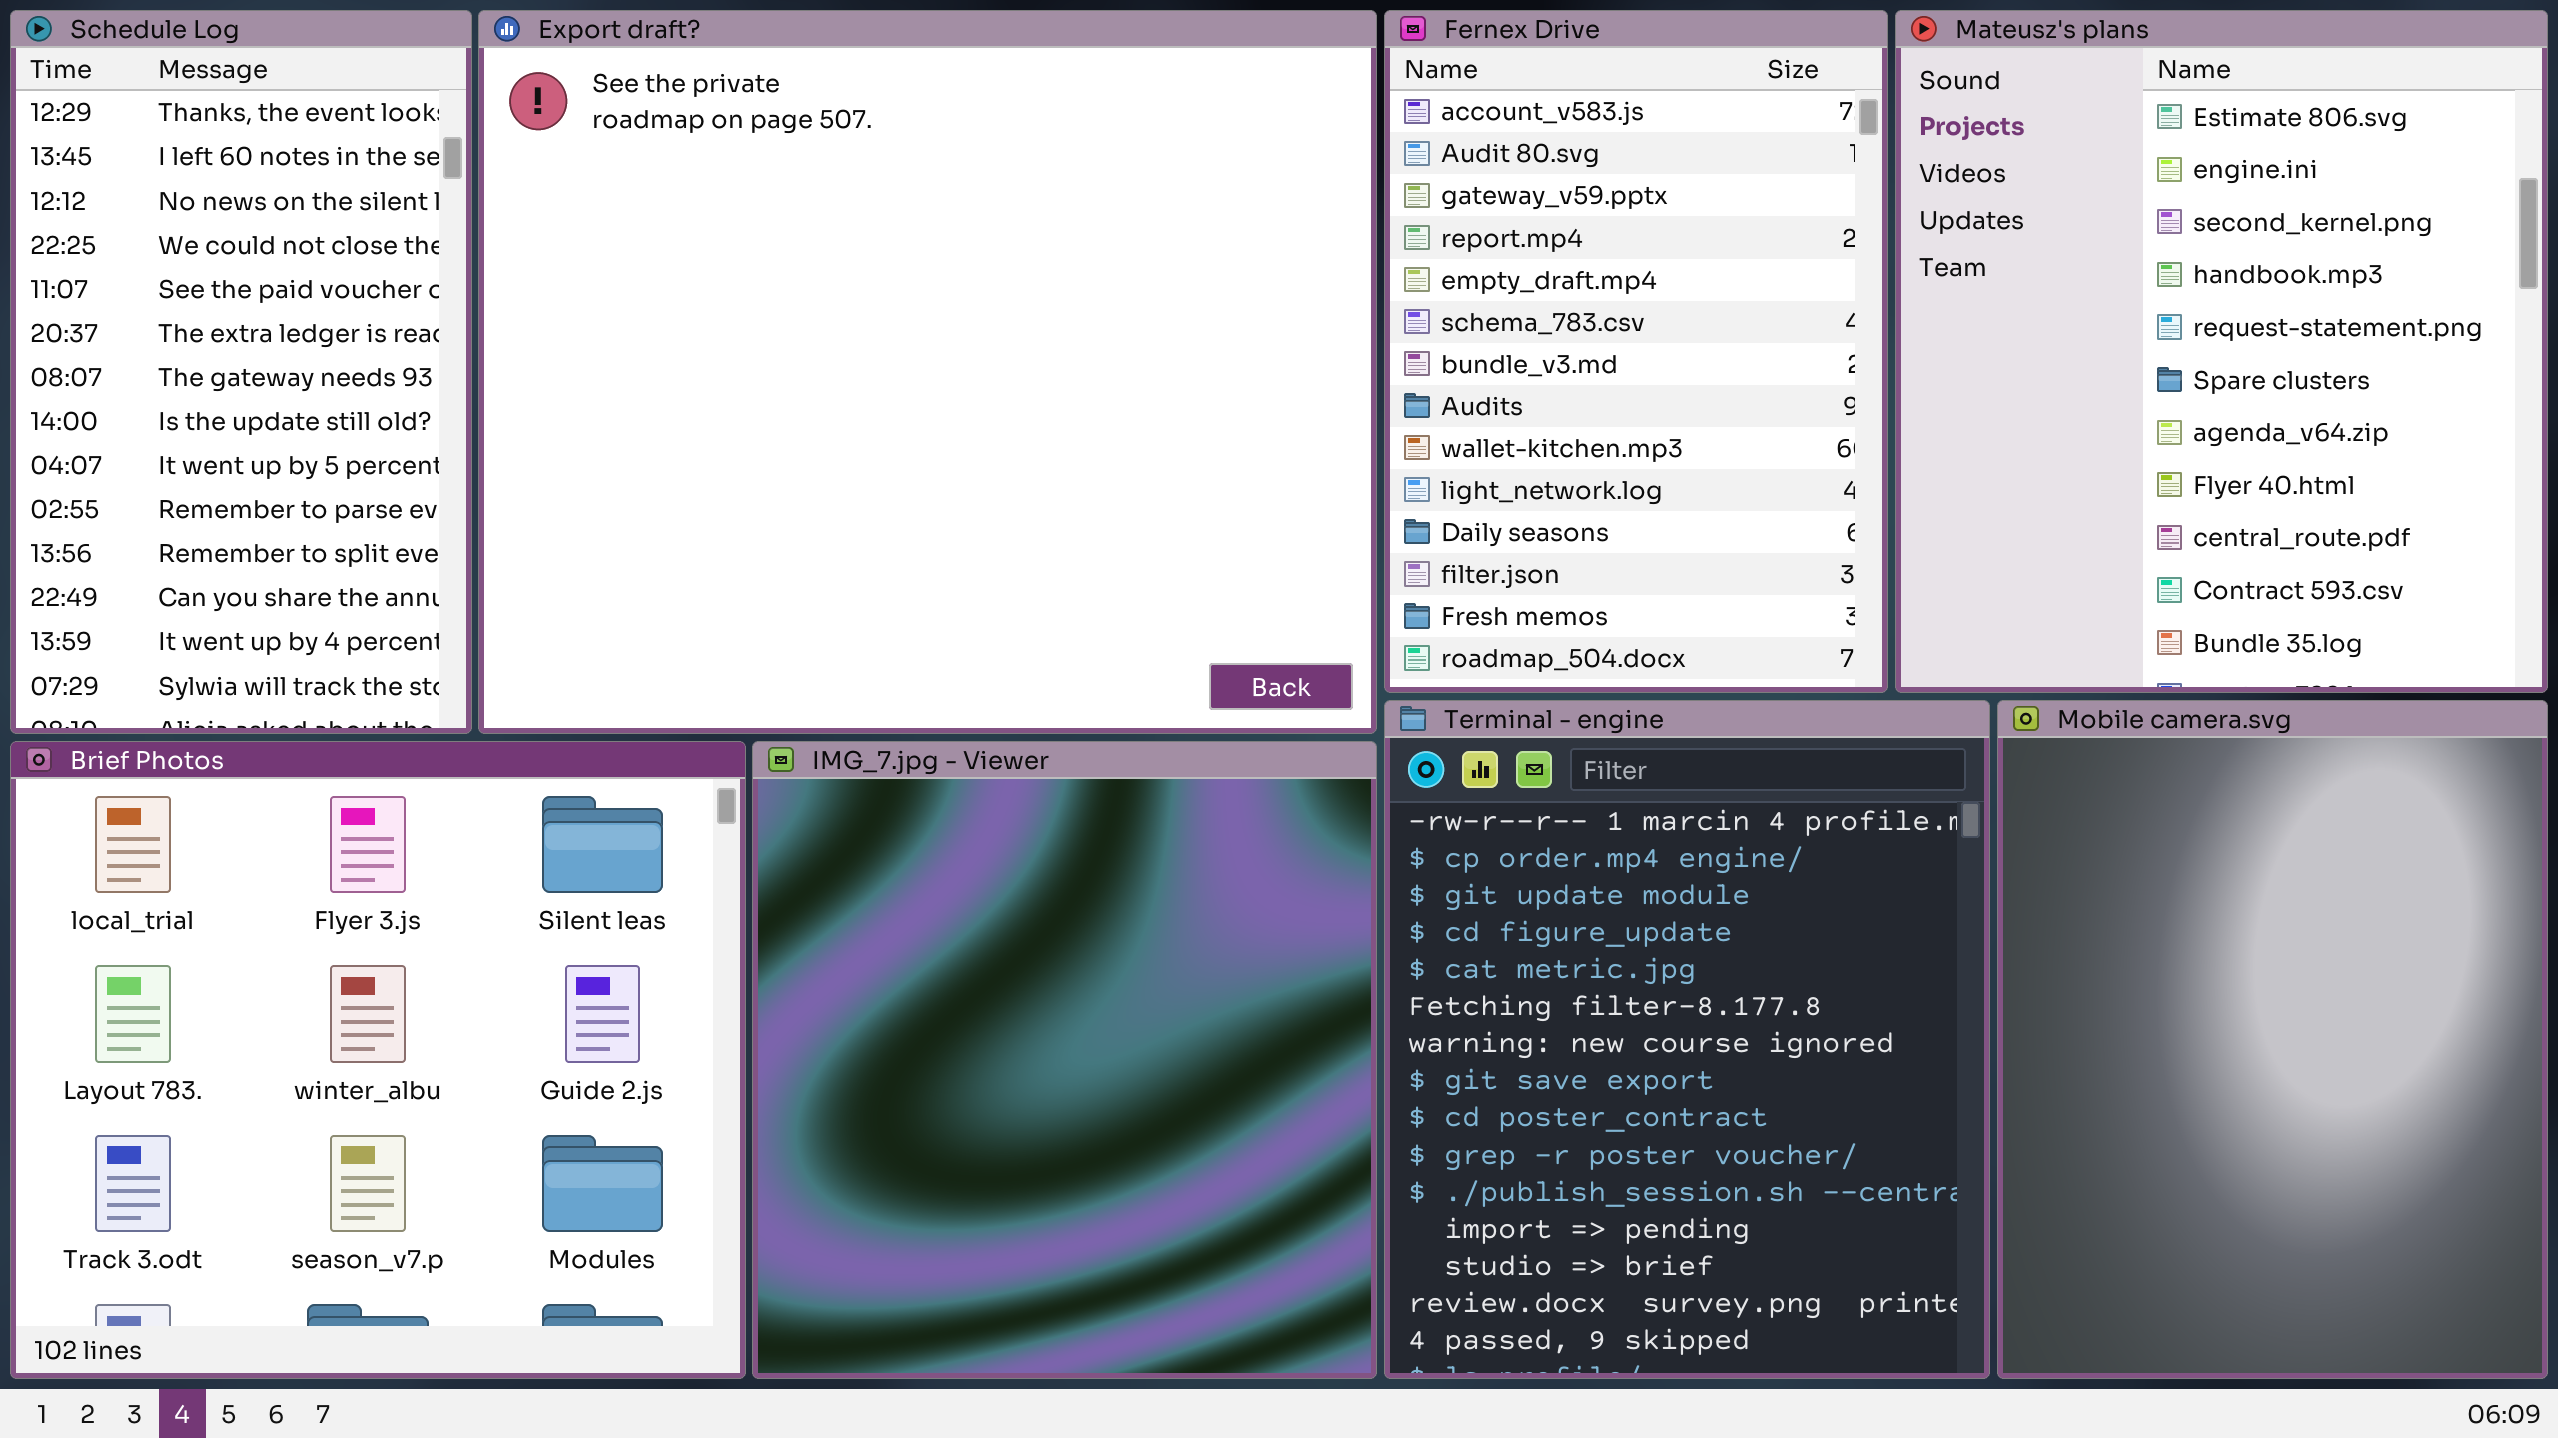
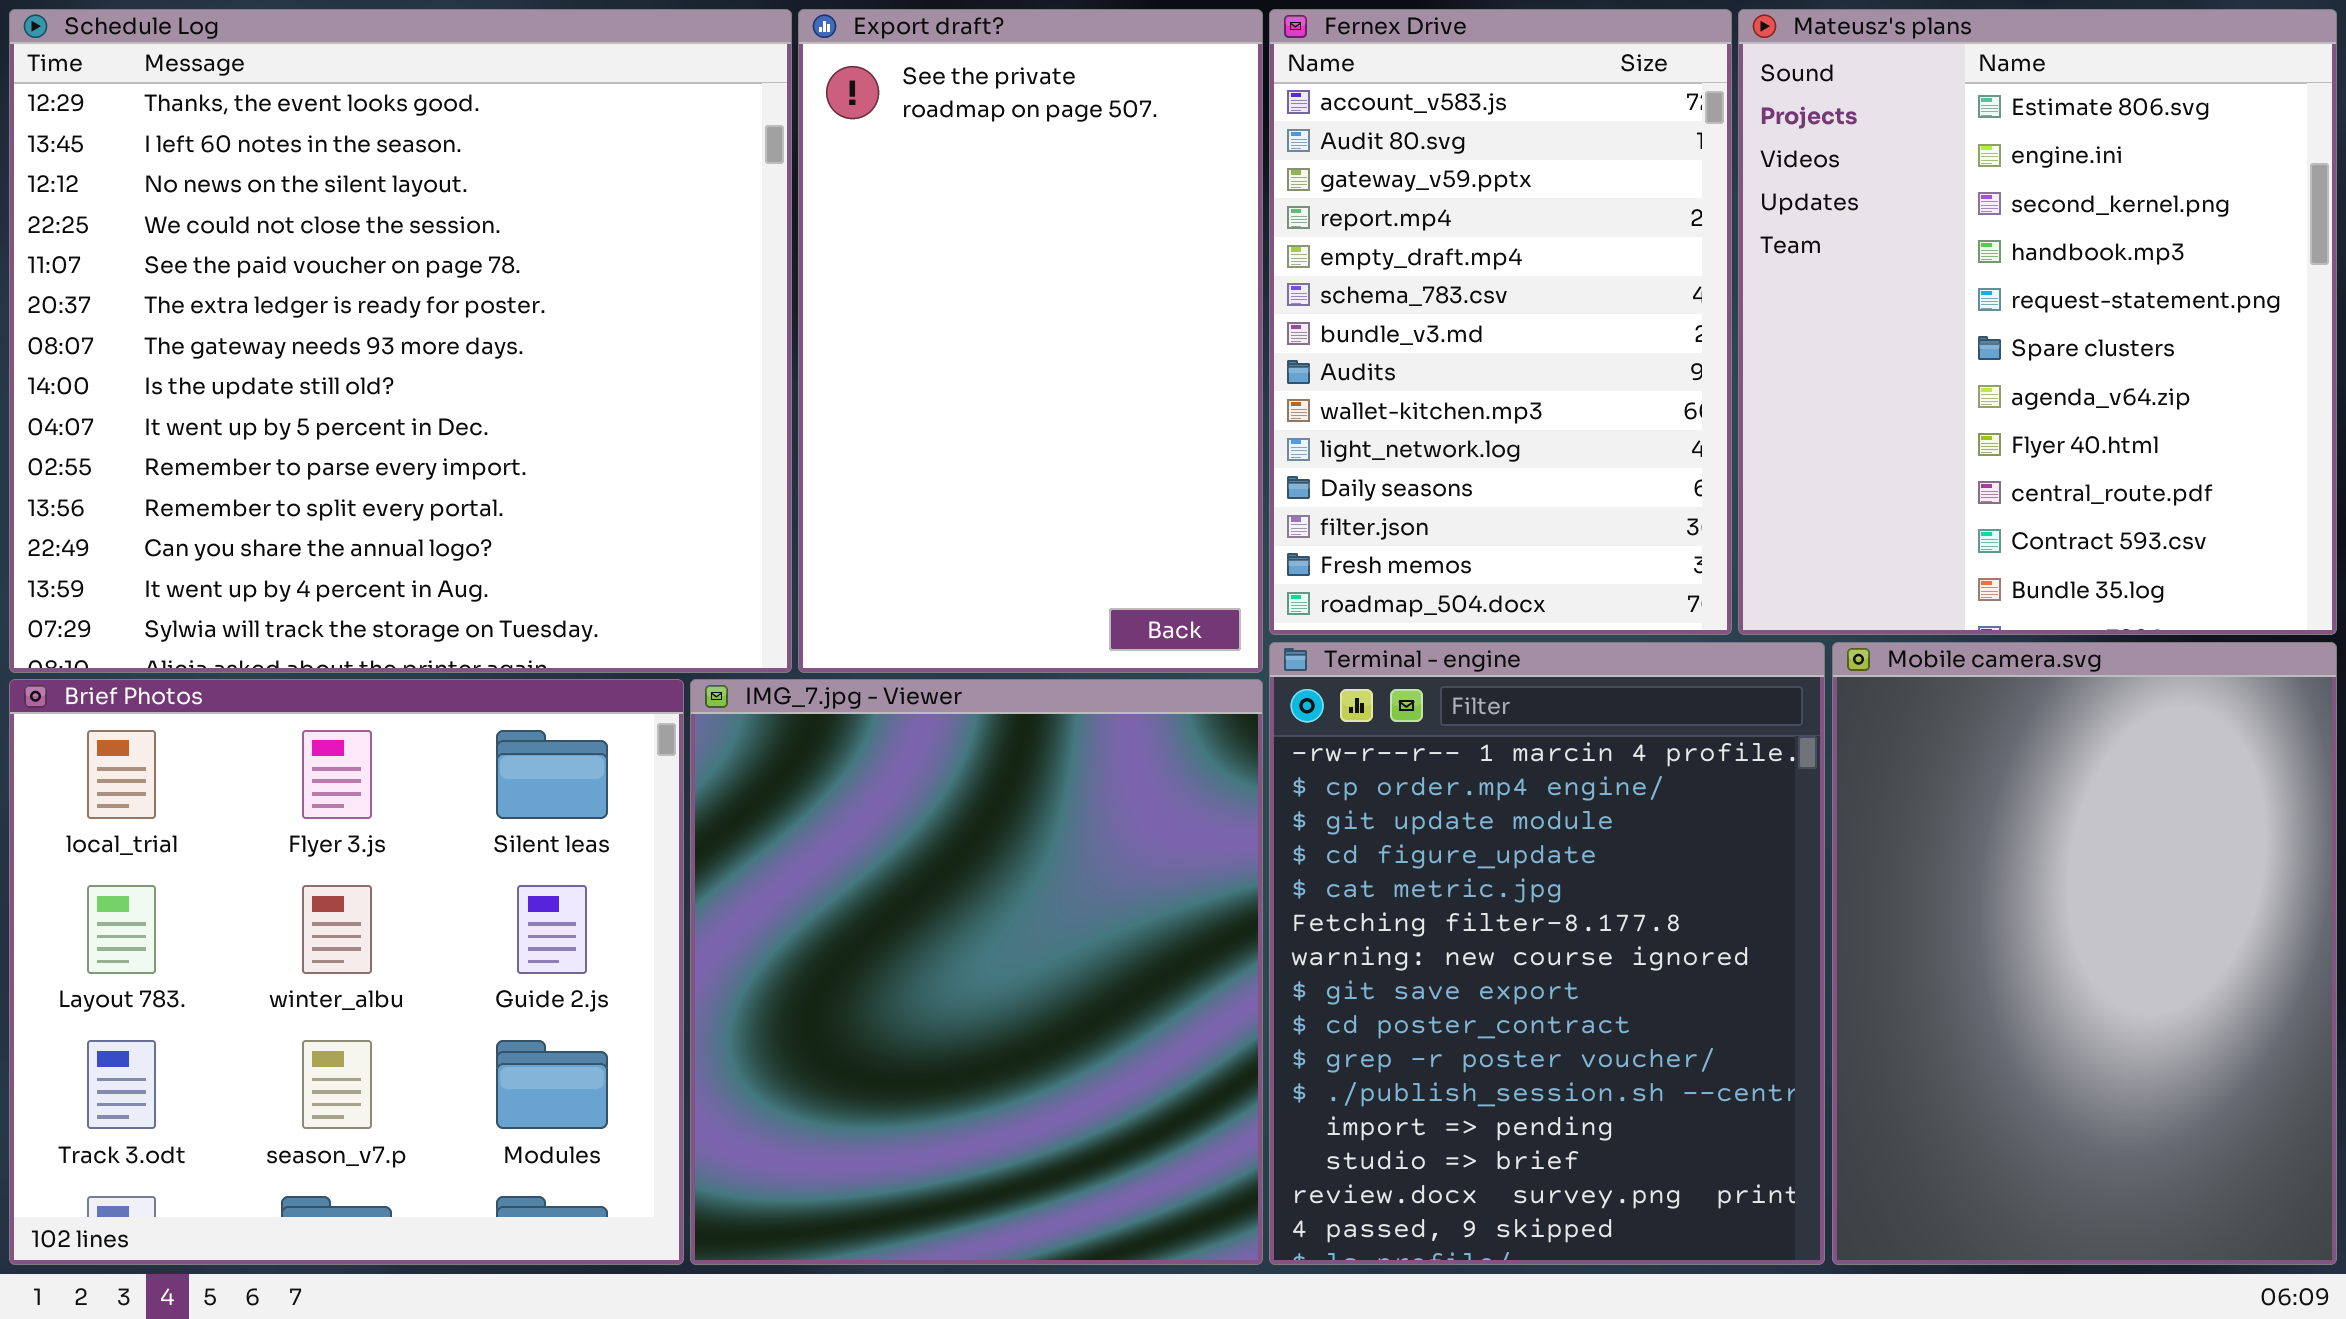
Schedule Log: [10,10,472,734] -> [9,9,792,673], resized
Export draft?: [478,10,1377,734] -> [798,9,1263,673], resized

